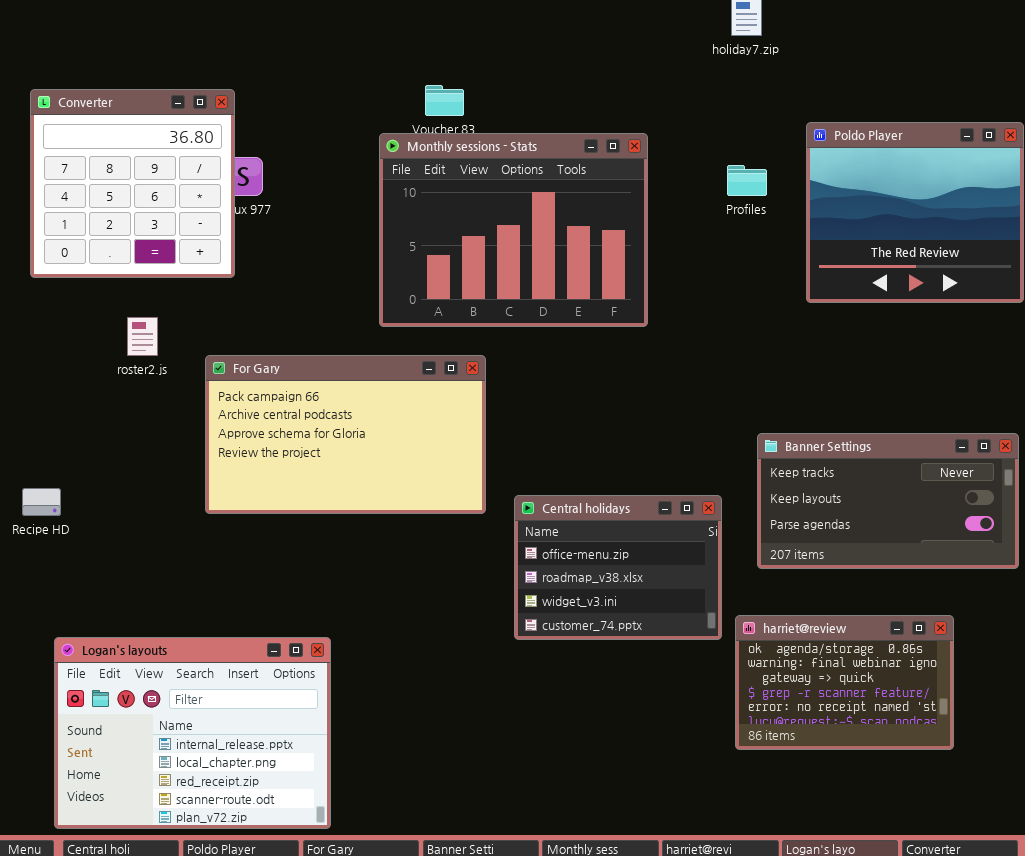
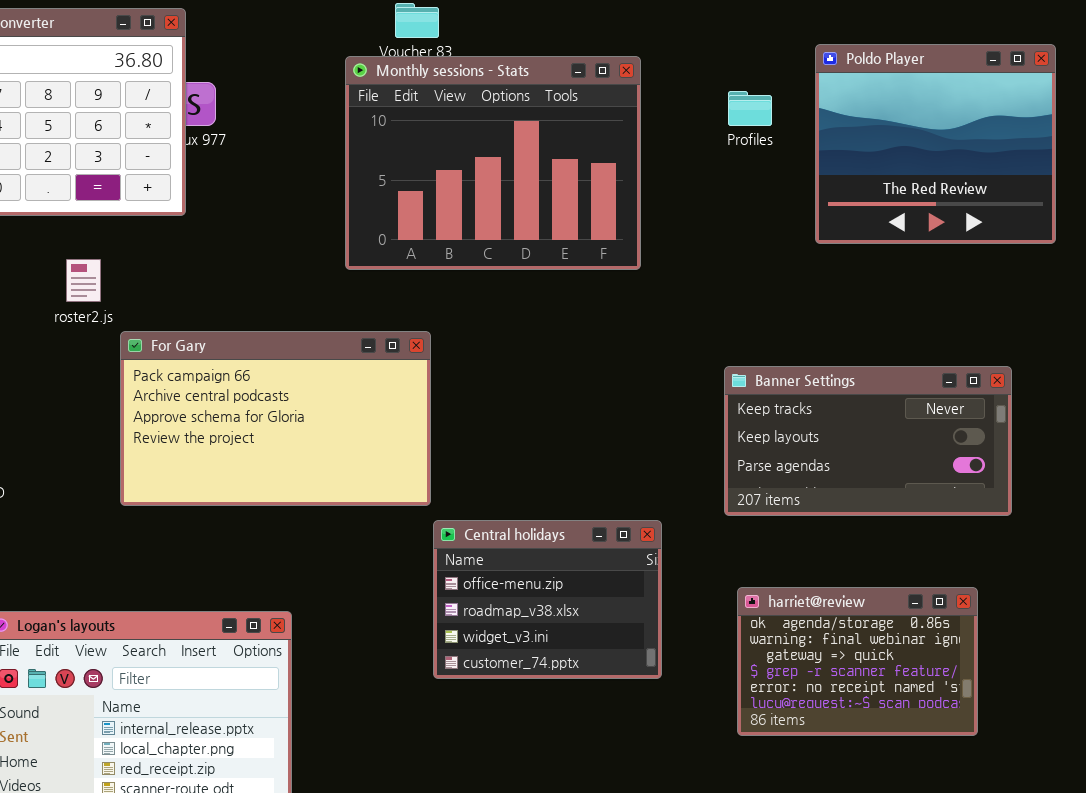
For Gary: [205,355,486,514] -> [120,331,431,506], moved
Banner Settings: [757,433,1019,569] -> [724,366,1012,516], moved
Central holidays: [514,495,722,640] -> [433,520,662,679], moved

